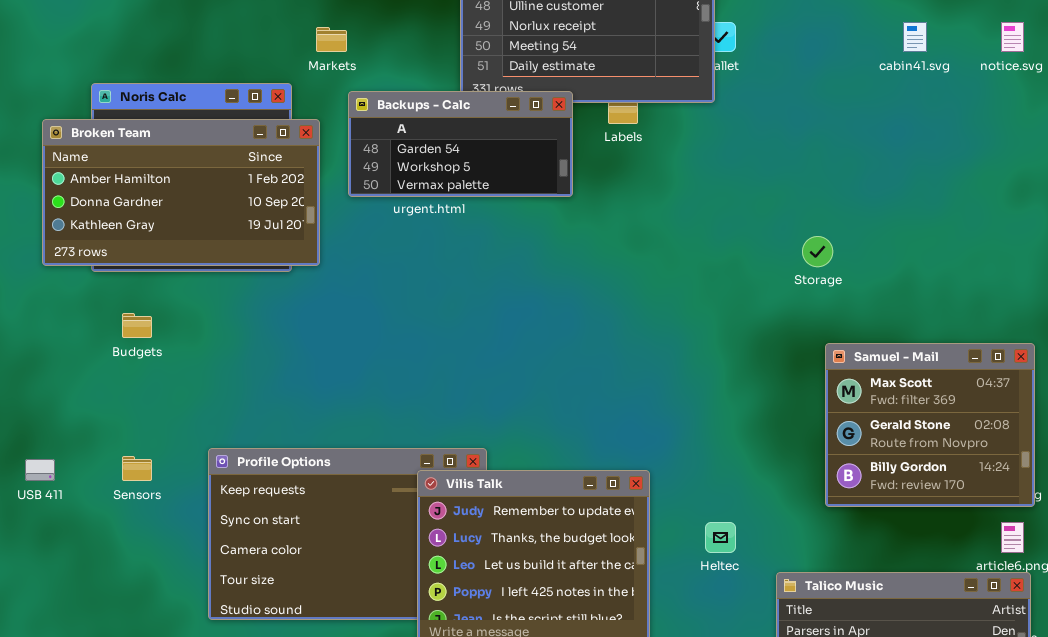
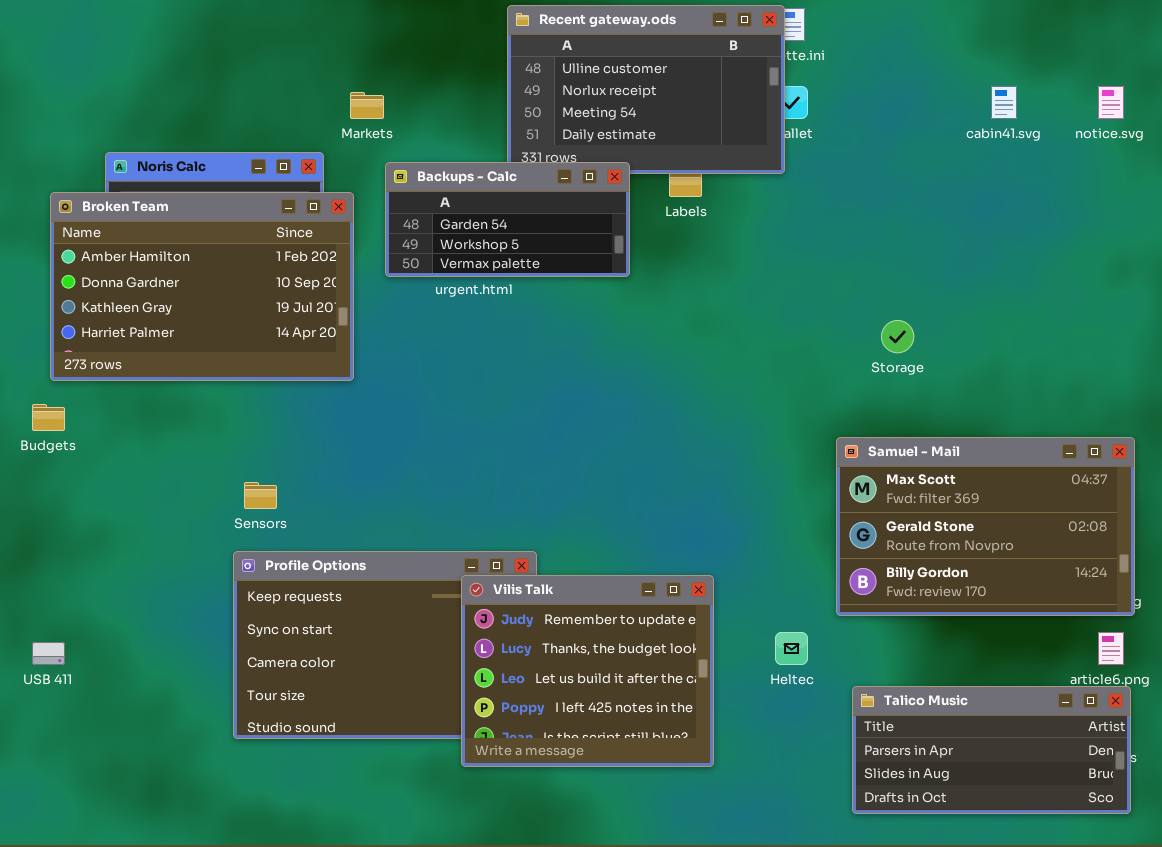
Broken Team: [42,119,320,266] -> [50,192,354,381], resized
Budgets: [122,313,152,338] -> [32,404,65,431], moved
Samuel - Mail: [825,343,1035,507] -> [836,437,1135,616], resized
Sensors: [122,456,152,481] -> [244,482,277,509], moved
USB 411: [25,459,55,481] -> [32,642,65,665], moved

